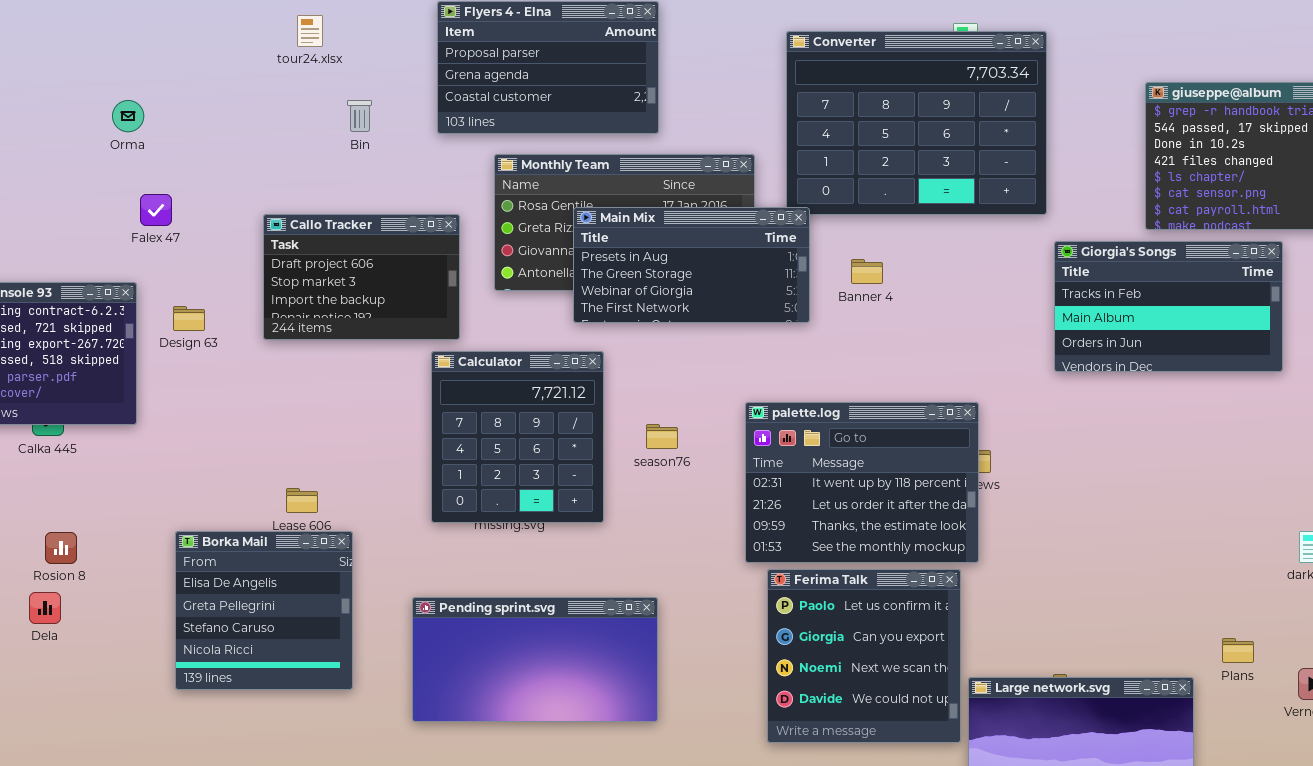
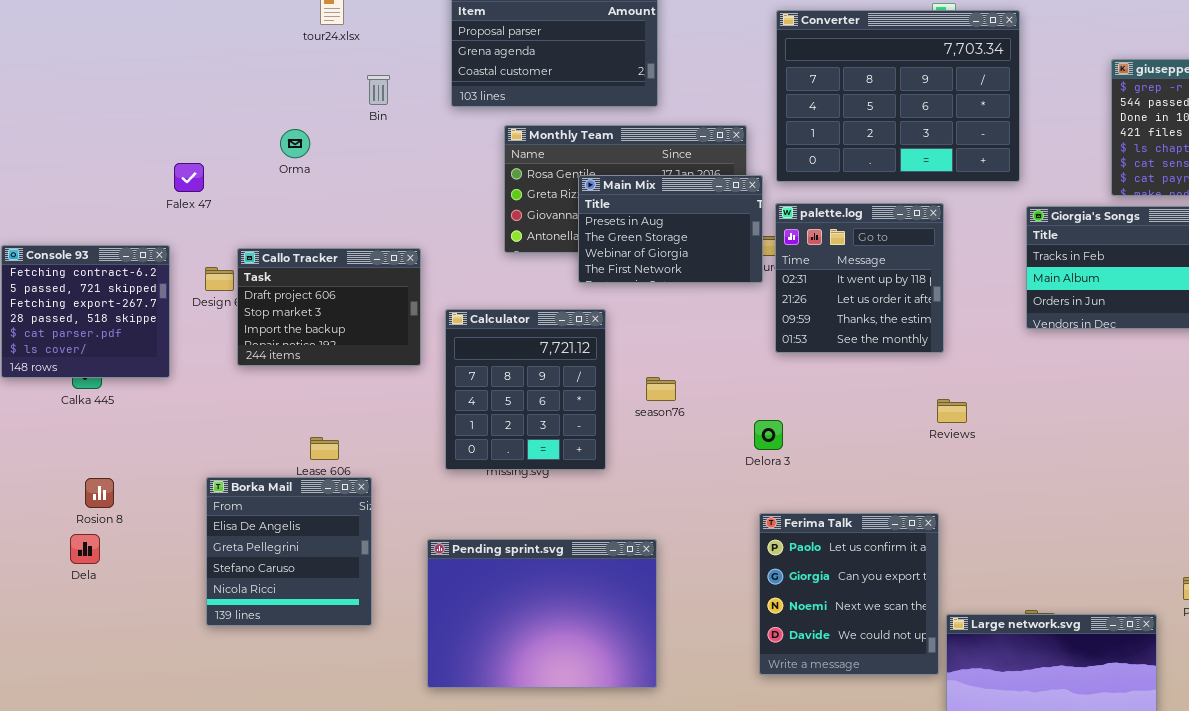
Orma: [112,100,144,132] -> [280,129,310,158], moved
Main Mix: [573,207,810,323] -> [578,175,763,283], resized
Callo Tracker: [263,214,460,340] -> [237,248,421,366], moved
palette.log: [745,402,979,563] -> [775,203,944,353], moved, resized
Pending sprint.svg: [412,597,658,722] -> [427,539,657,688], resized

